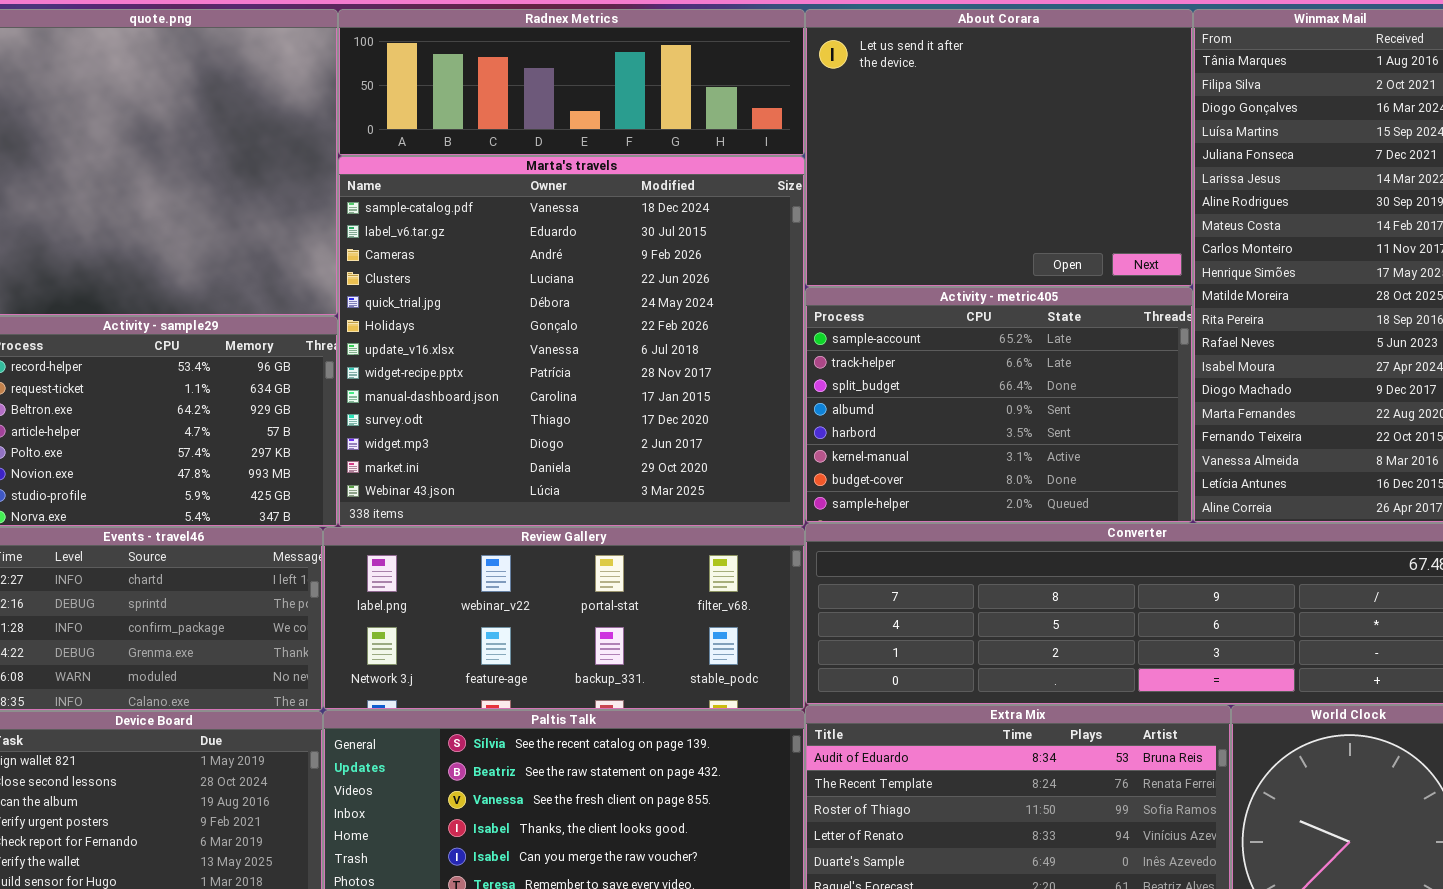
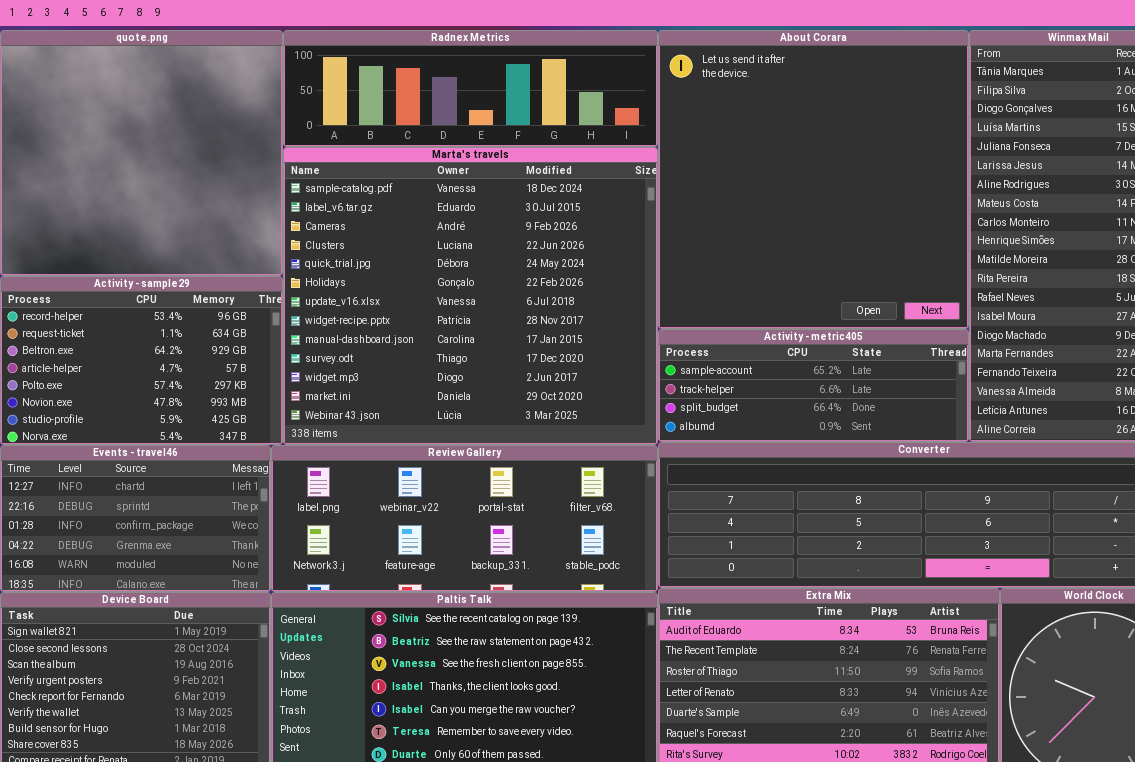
About Corara: [805,9,1193,287] -> [658,30,969,329], resized
Activity - metric405: [805,287,1193,523] -> [658,329,969,442], resized

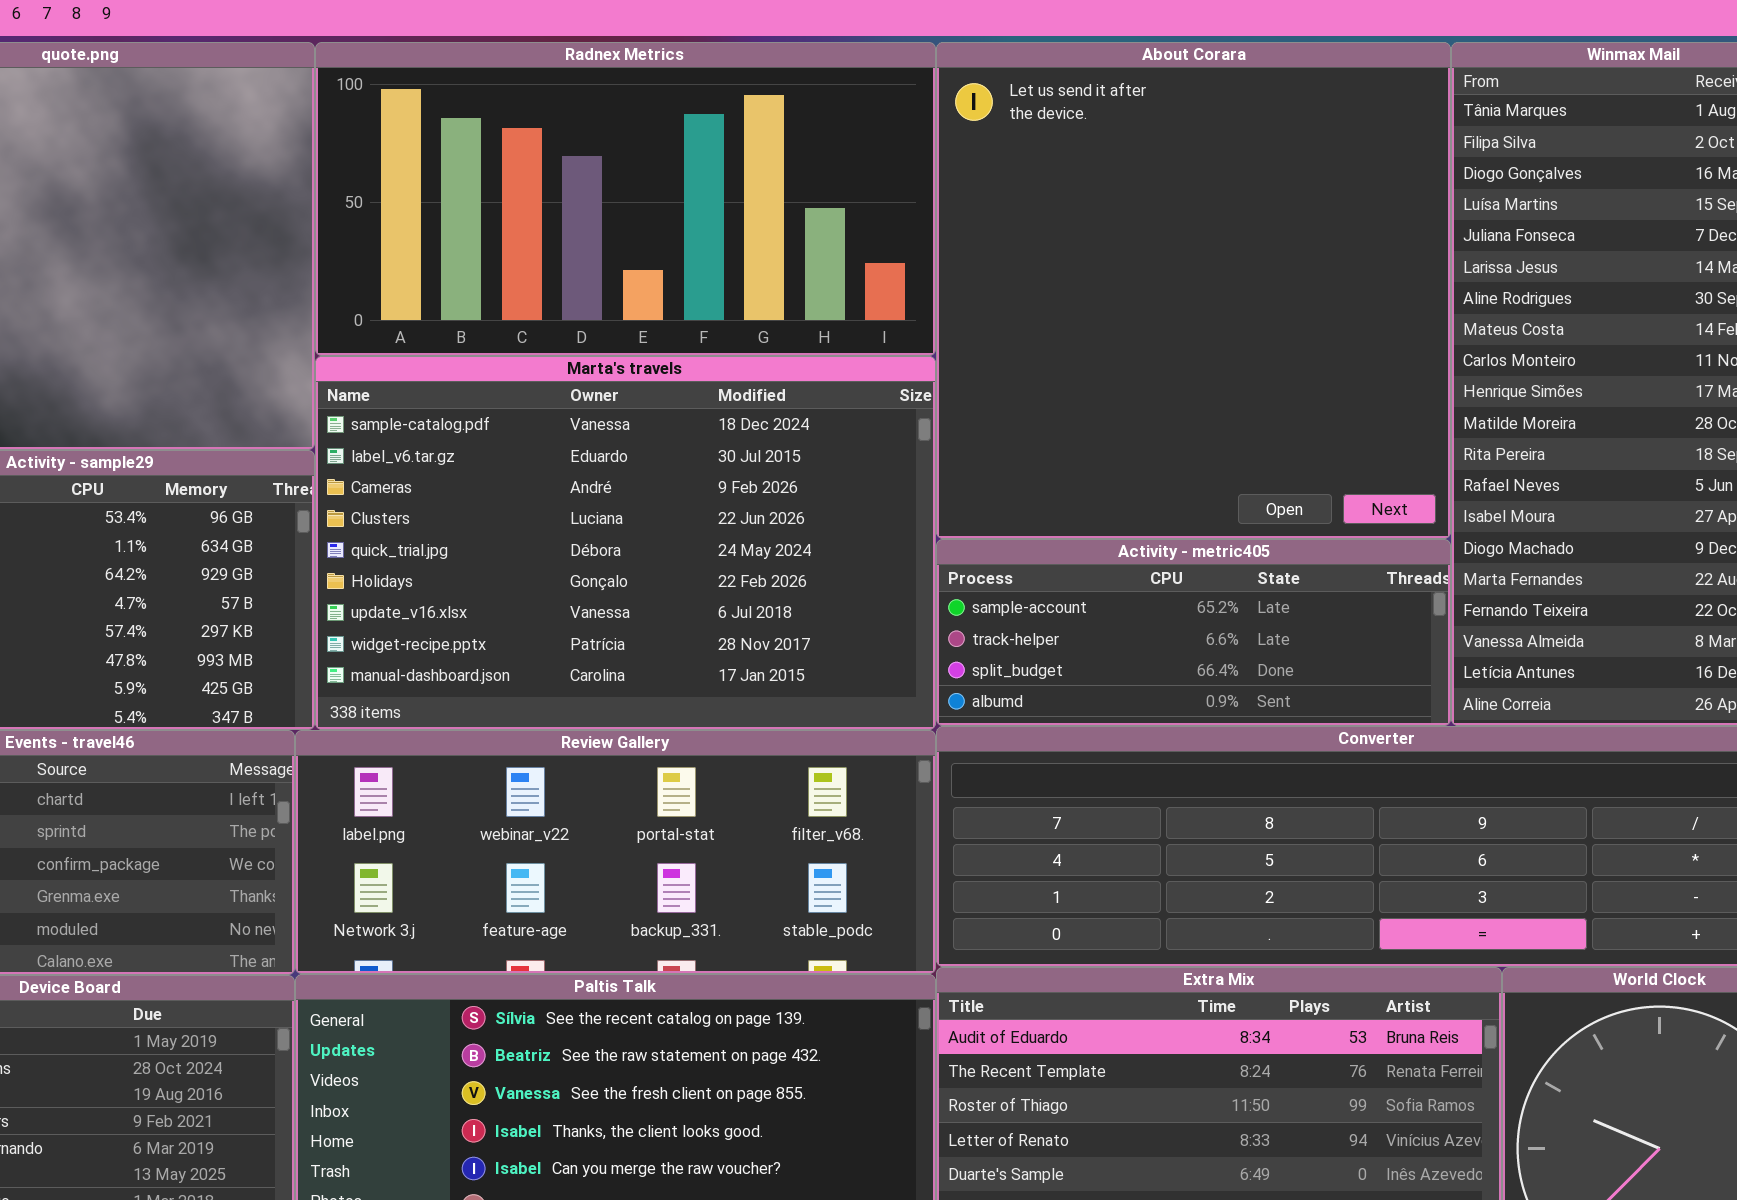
Radnex Metrics: [283,30,658,147] -> [315,42,936,356], resized
Marta's travels: [283,147,658,445] -> [315,356,936,730], resized

